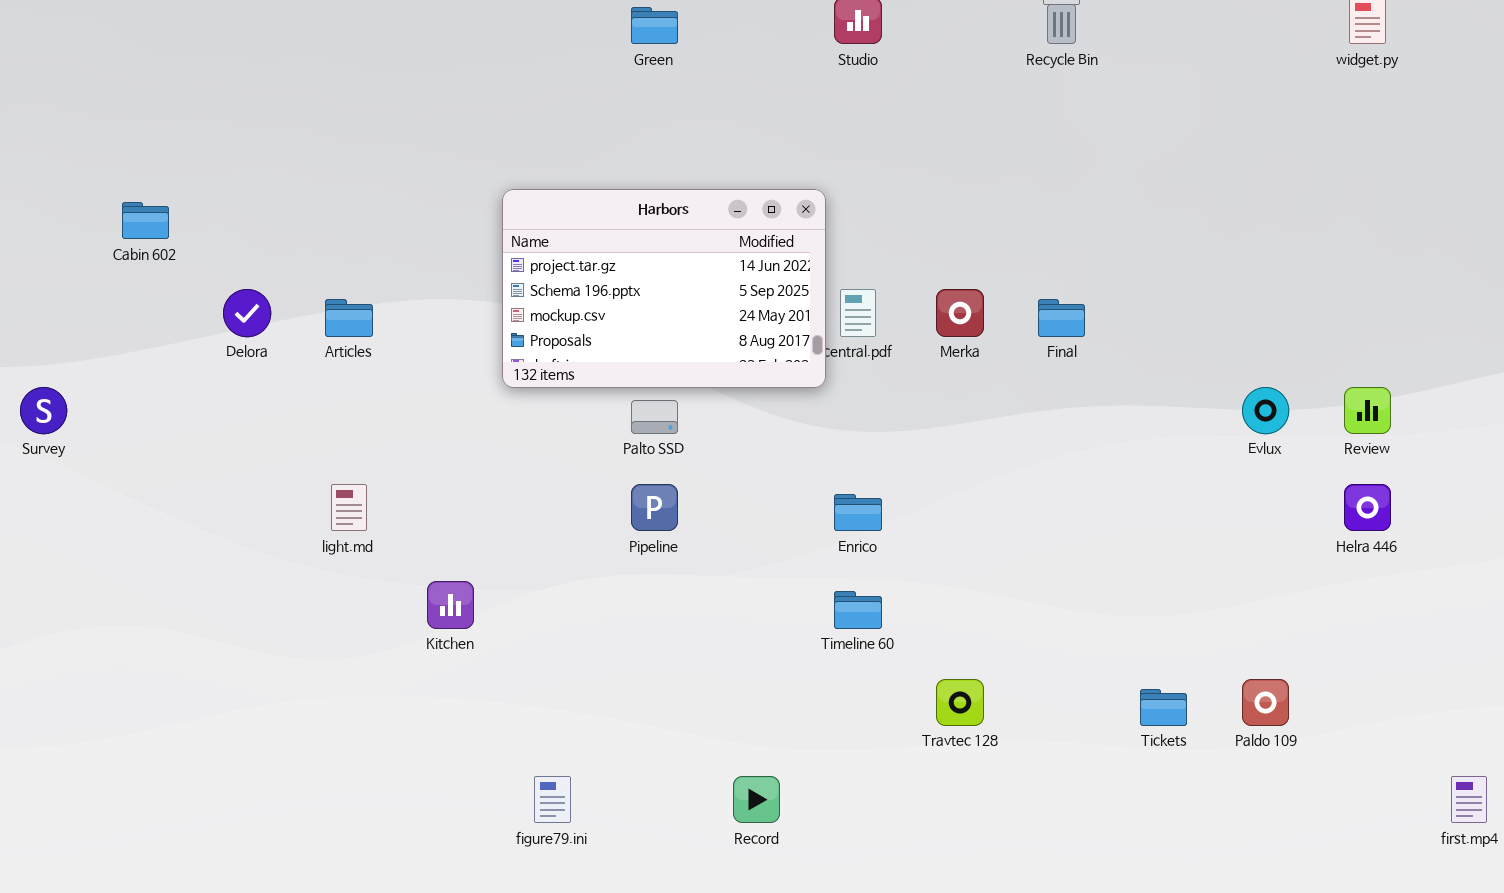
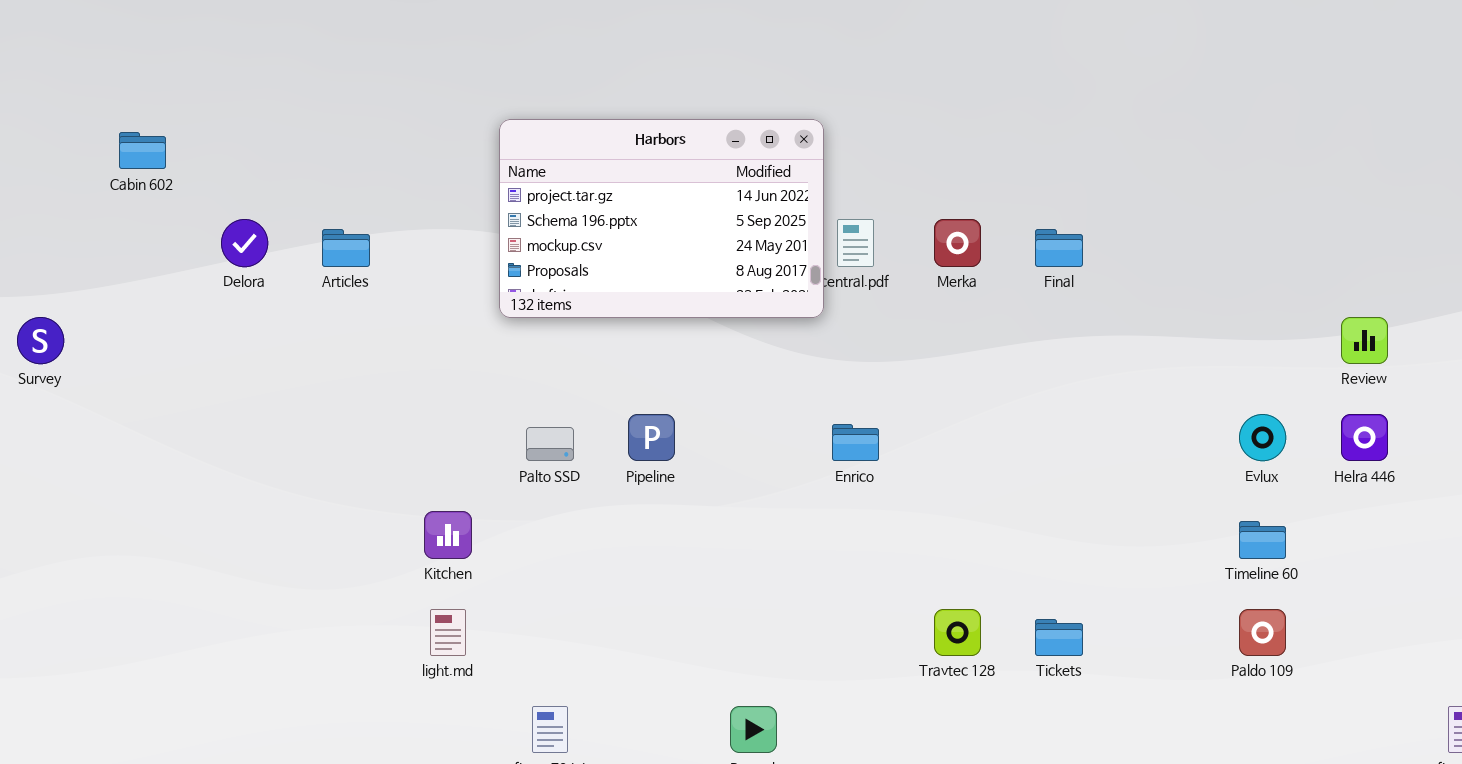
Evlux: [1242,387,1289,434] -> [1239,414,1286,461], moved
Palto SSD: [631,400,678,434] -> [526,427,574,461], moved
light.md: [331,484,367,531] -> [430,609,466,656], moved
Timeline 60: [834,591,882,629] -> [1239,521,1286,559], moved
Tickets: [1140,689,1187,726] -> [1035,619,1083,656], moved

